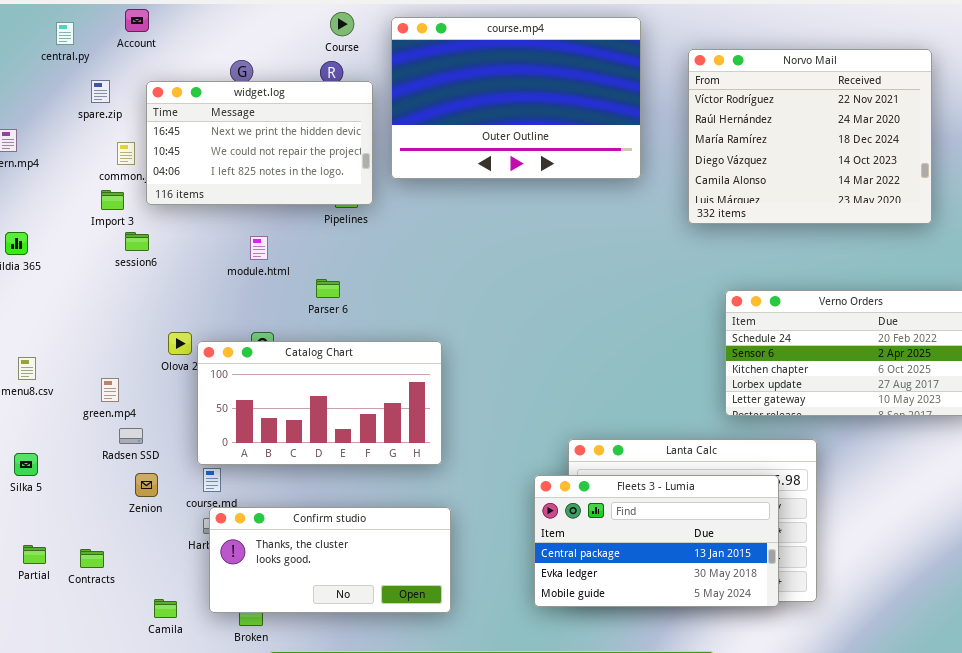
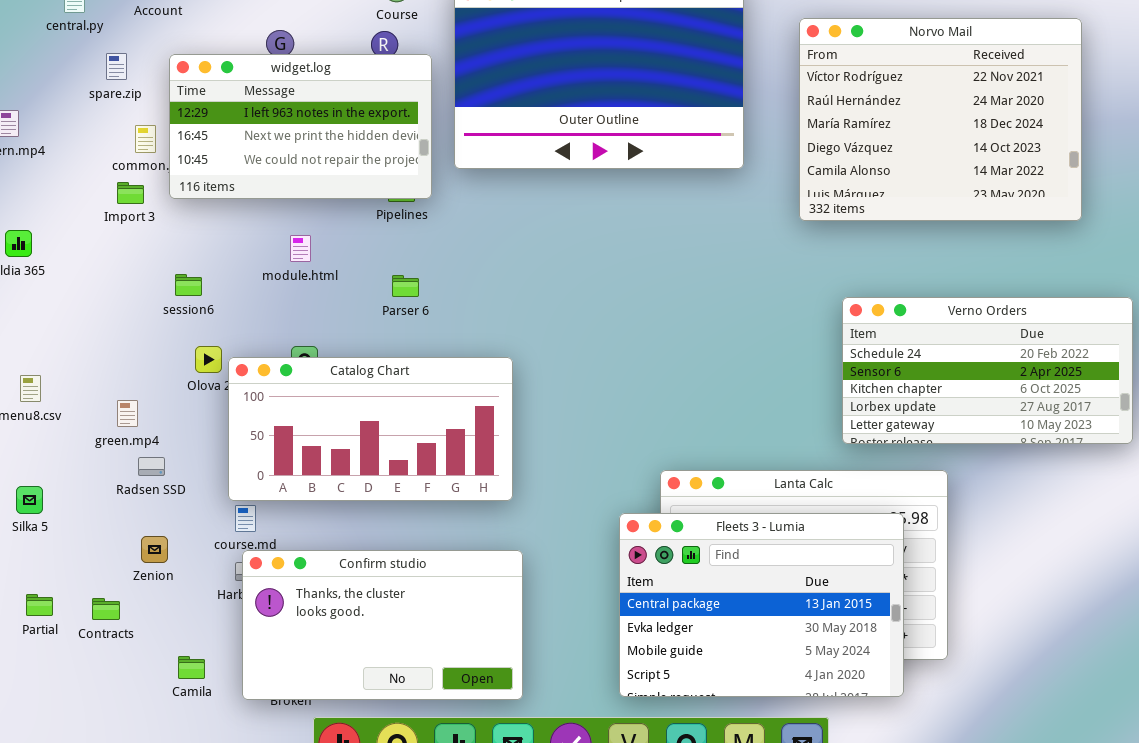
widget.log: [146,81,373,205] -> [169,54,432,199], scrolled up 1 row
session6: [125,232,149,251] -> [175,274,202,296], moved
Parser 6: [316,279,340,298] -> [392,275,419,297], moved
Zenion: [135,473,158,497] -> [141,536,168,563], moved
Fleets 3 - Lumia: [534,475,779,607] -> [619,513,904,697], resized
Confirm studio: [209,507,451,613] -> [242,550,523,700], resized

